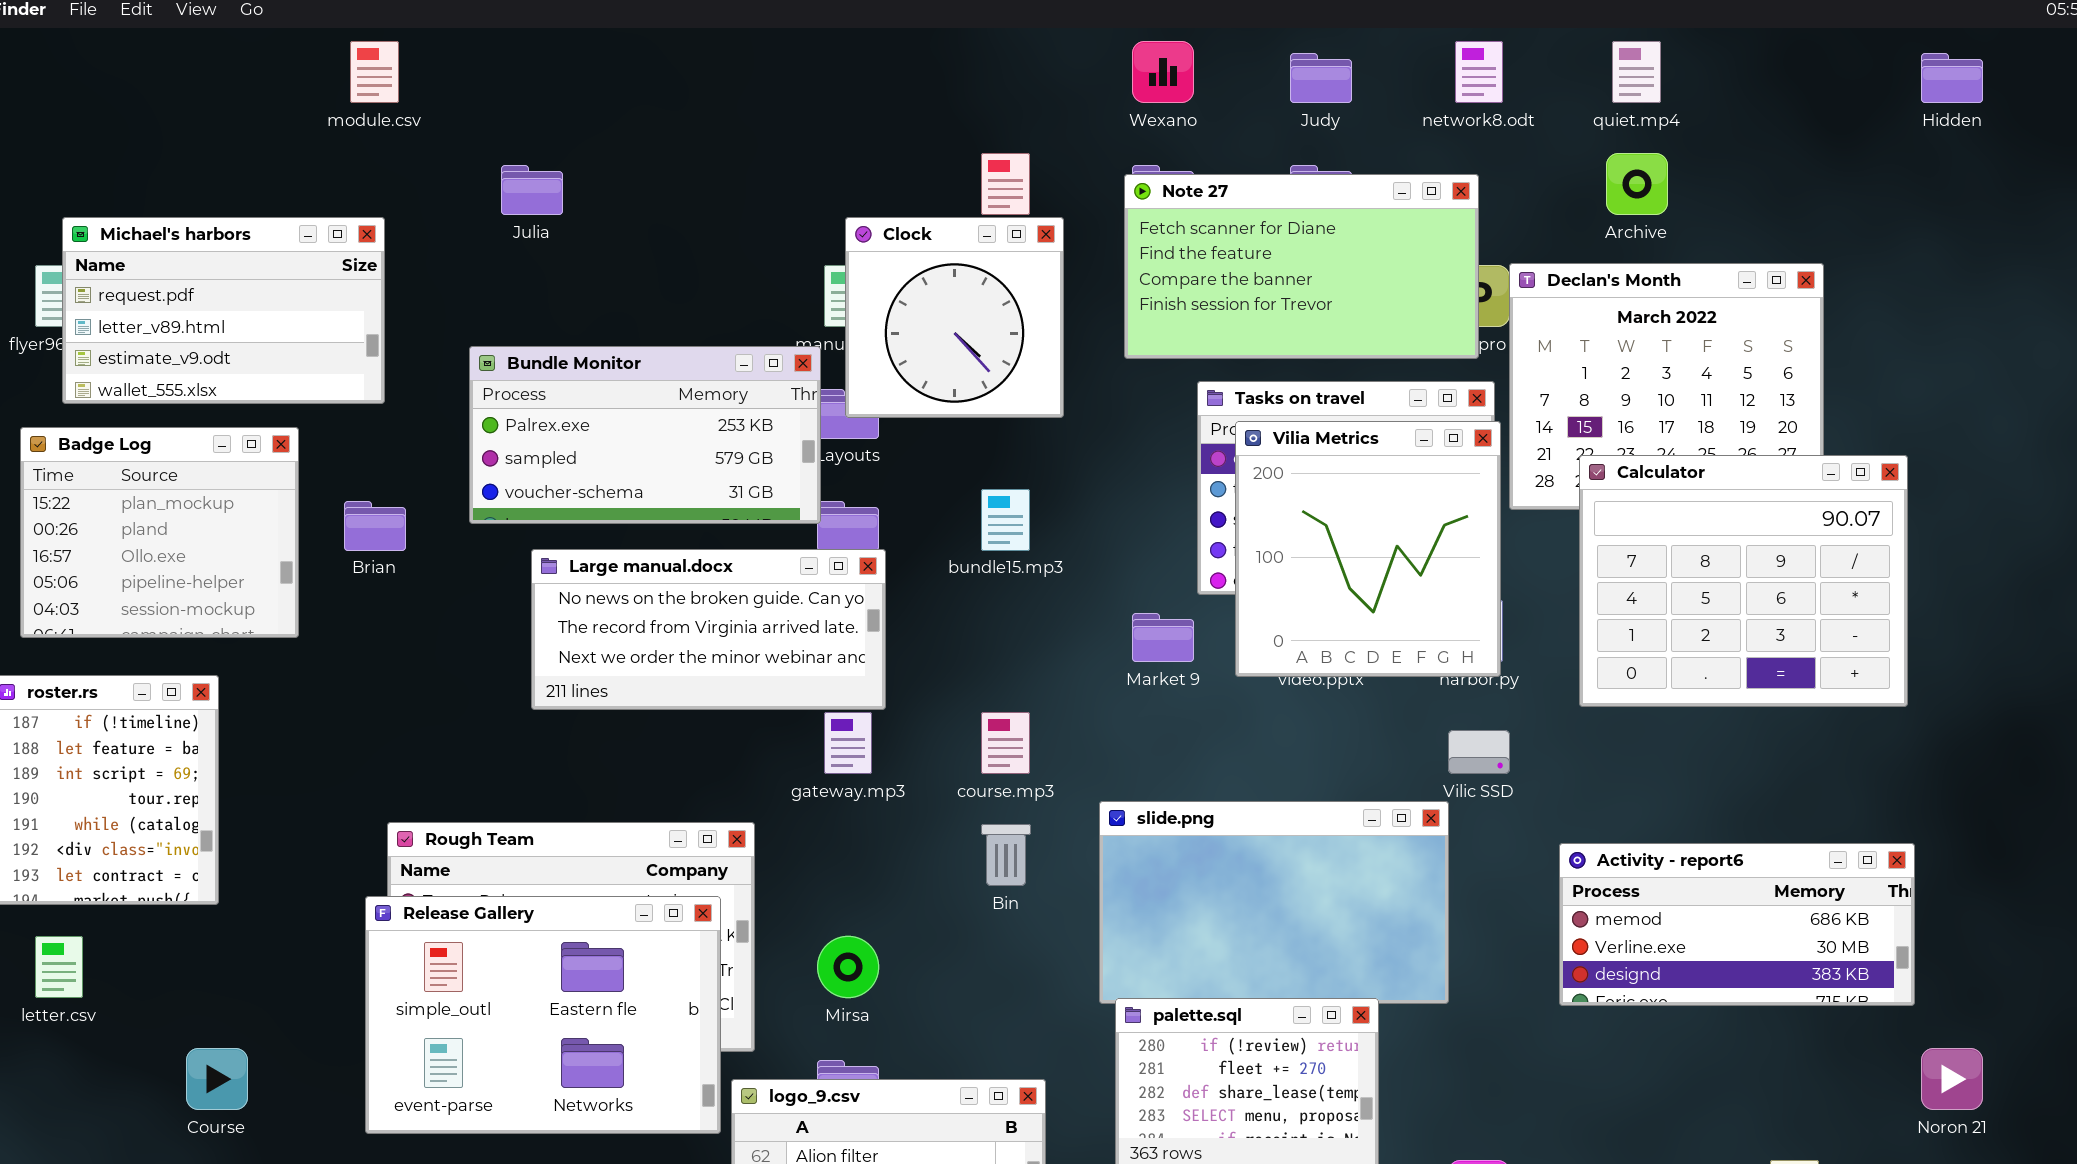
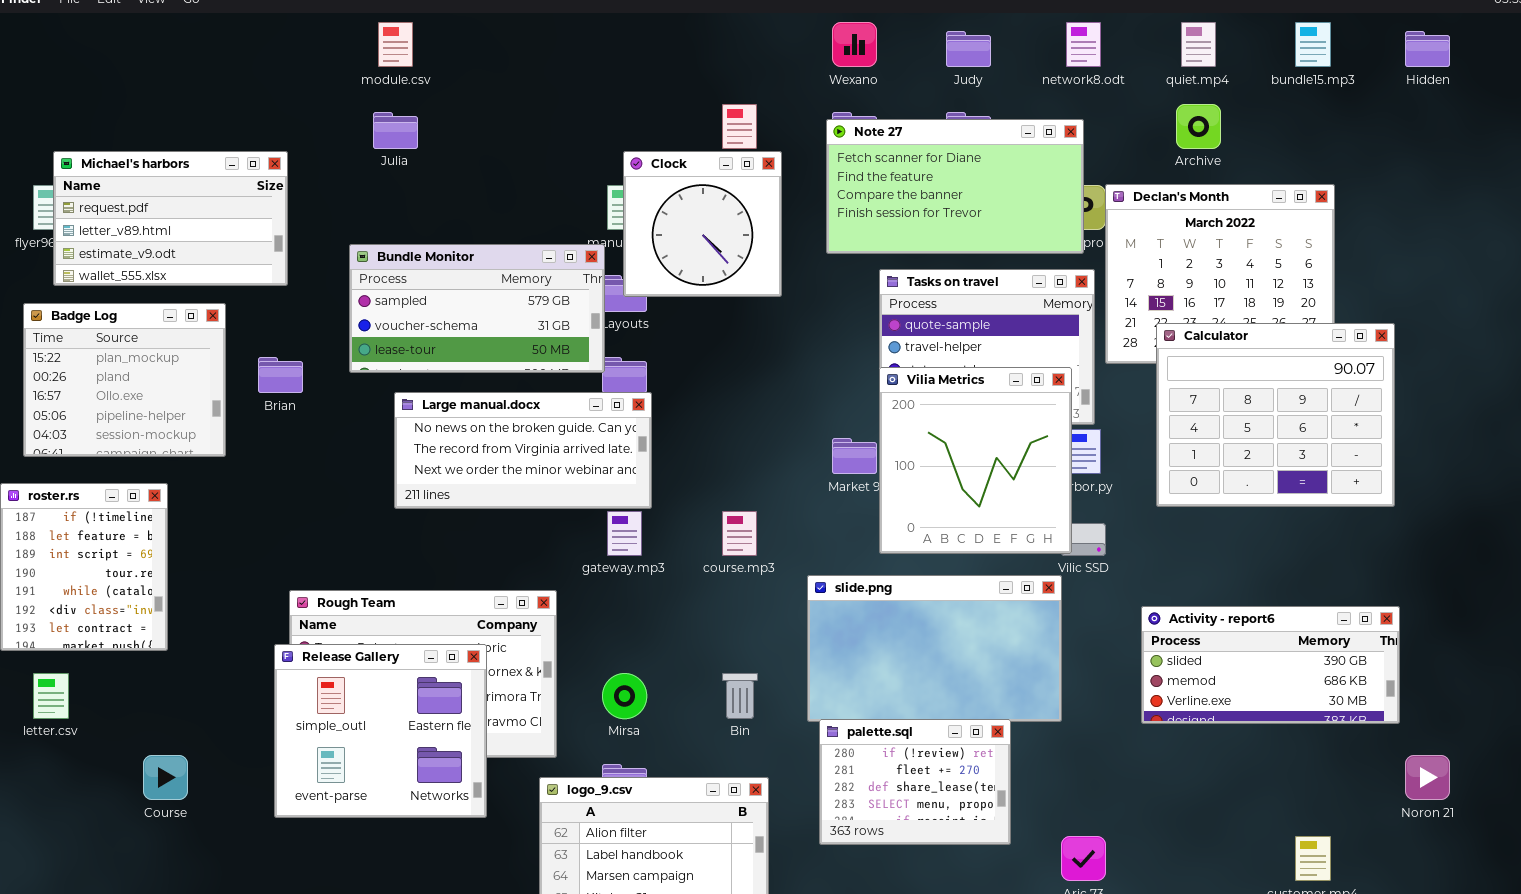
module.csv: [350,41,399,103] -> [378,22,413,67], moved
Bundle Monitor: [469,346,821,524] -> [349,244,605,373], scrolled down 1 row
Vilia Metrics: [1235,421,1501,677] -> [879,367,1072,554], moved
bundle15.mp3: [981,489,1030,551] -> [1295,22,1331,67], moved
Bin: [981,824,1031,886] -> [722,673,758,719], moved
Activity - report6: [1559,843,1915,1006] -> [1141,606,1400,724], scrolled up 1 row
Release Gallery: [365,896,721,1134] -> [274,644,487,818], resized

